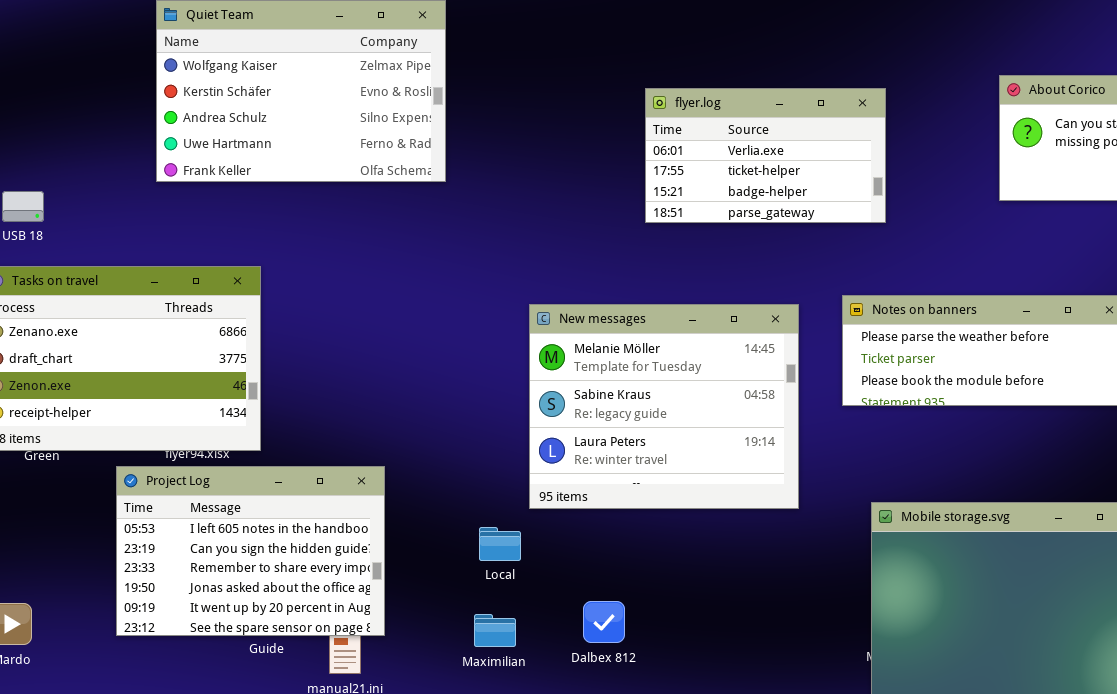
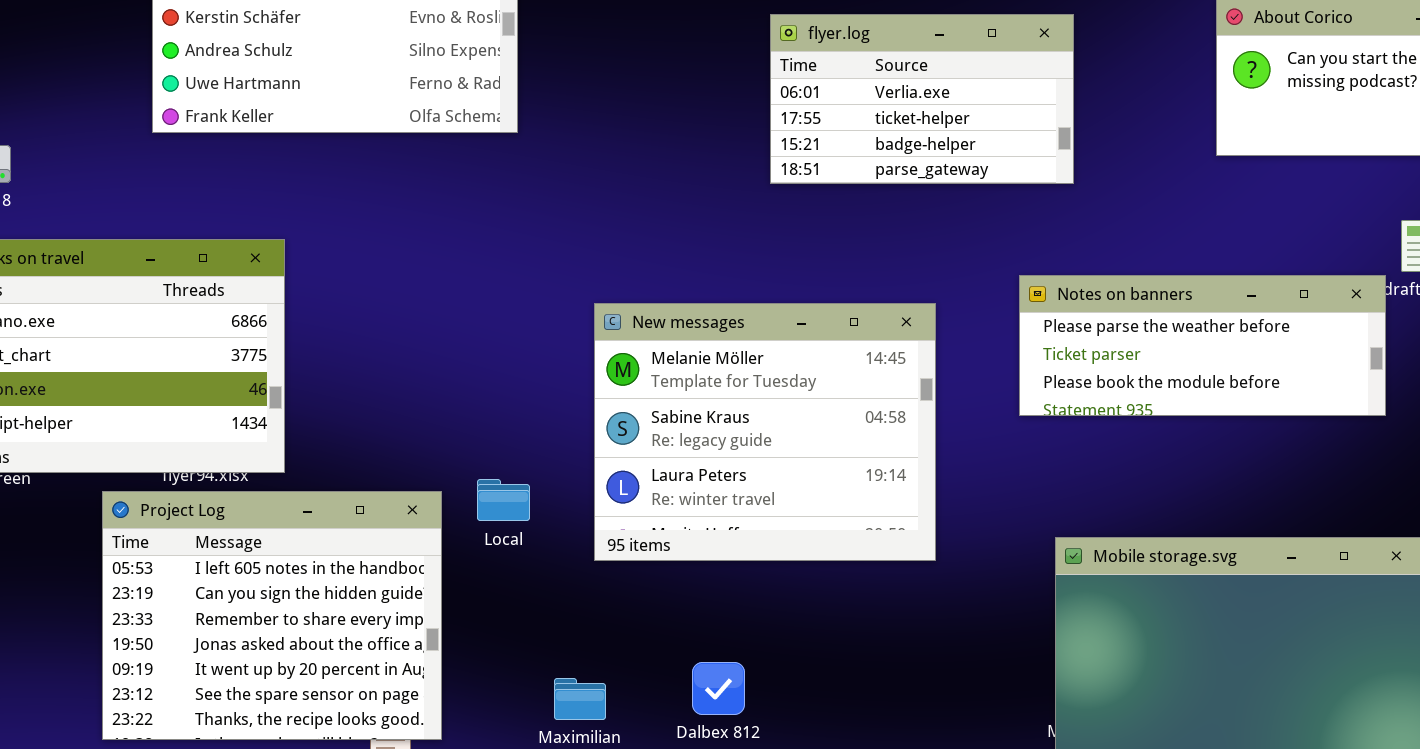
New messages: [529,304,799,509] -> [594,303,936,561], moved
Project Log: [116,466,385,636] -> [102,491,442,740], resized
Local: [479,527,521,561] -> [477,479,530,521], moved

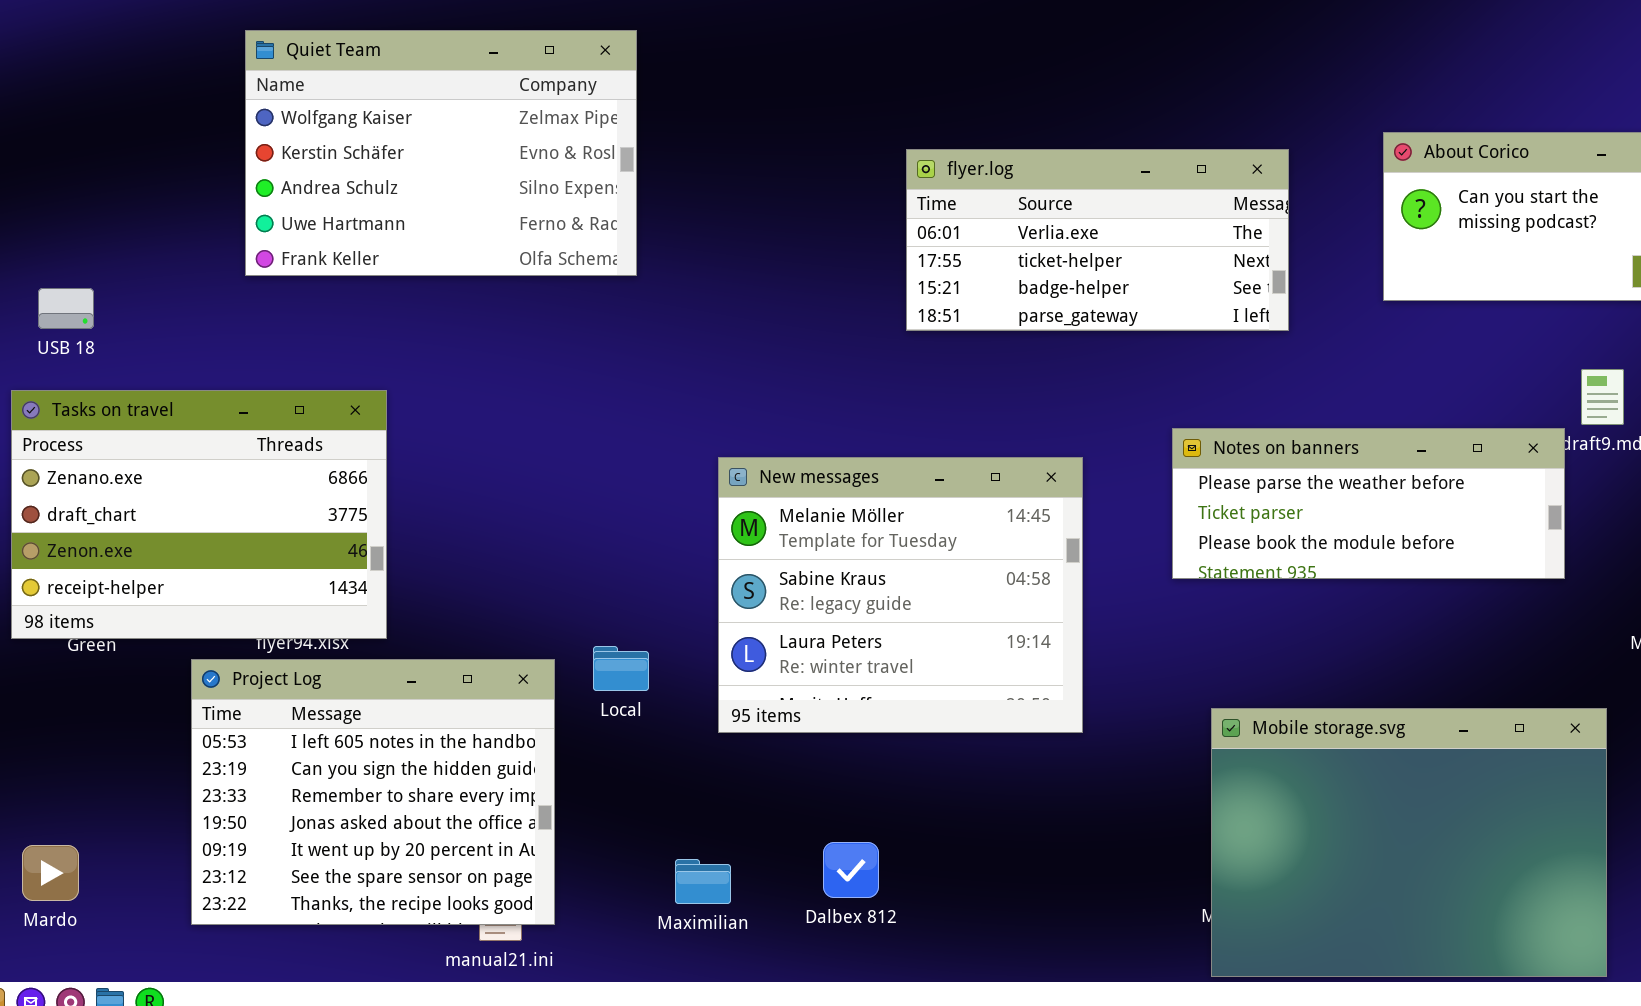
flyer.log: [770,14,1074,184] -> [906,149,1289,331], resized

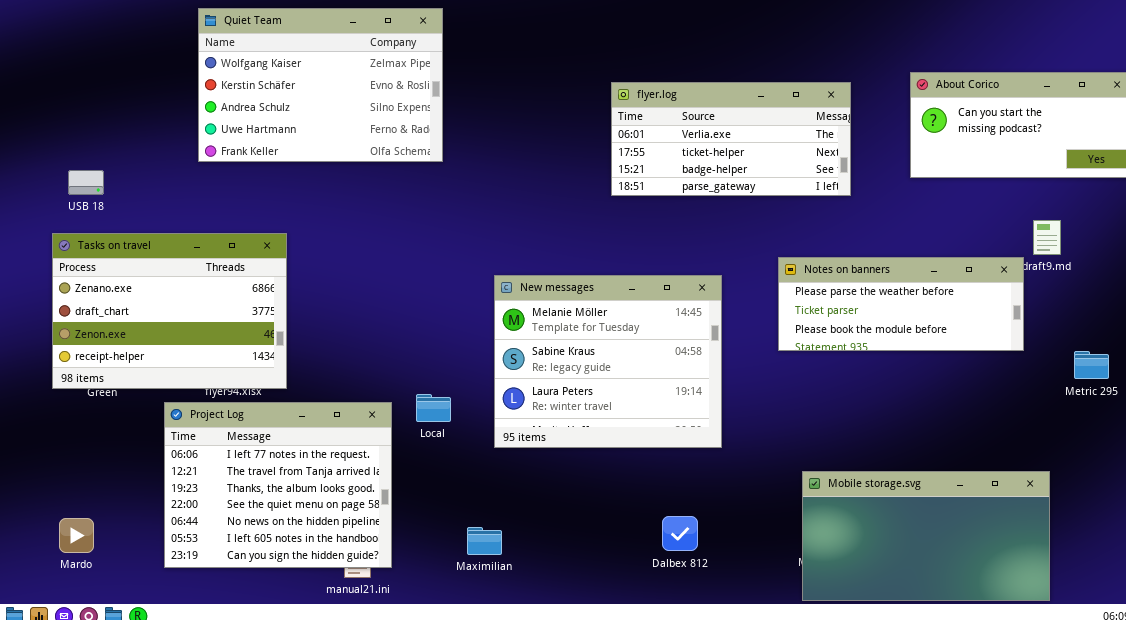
Project Log: [191,659,555,925] -> [164,402,392,568], scrolled up 5 rows
Mobile storage.svg: [1211,708,1607,977] -> [802,471,1050,601], resized
Dalbex 812: [823,842,879,898] -> [662,516,698,551], moved

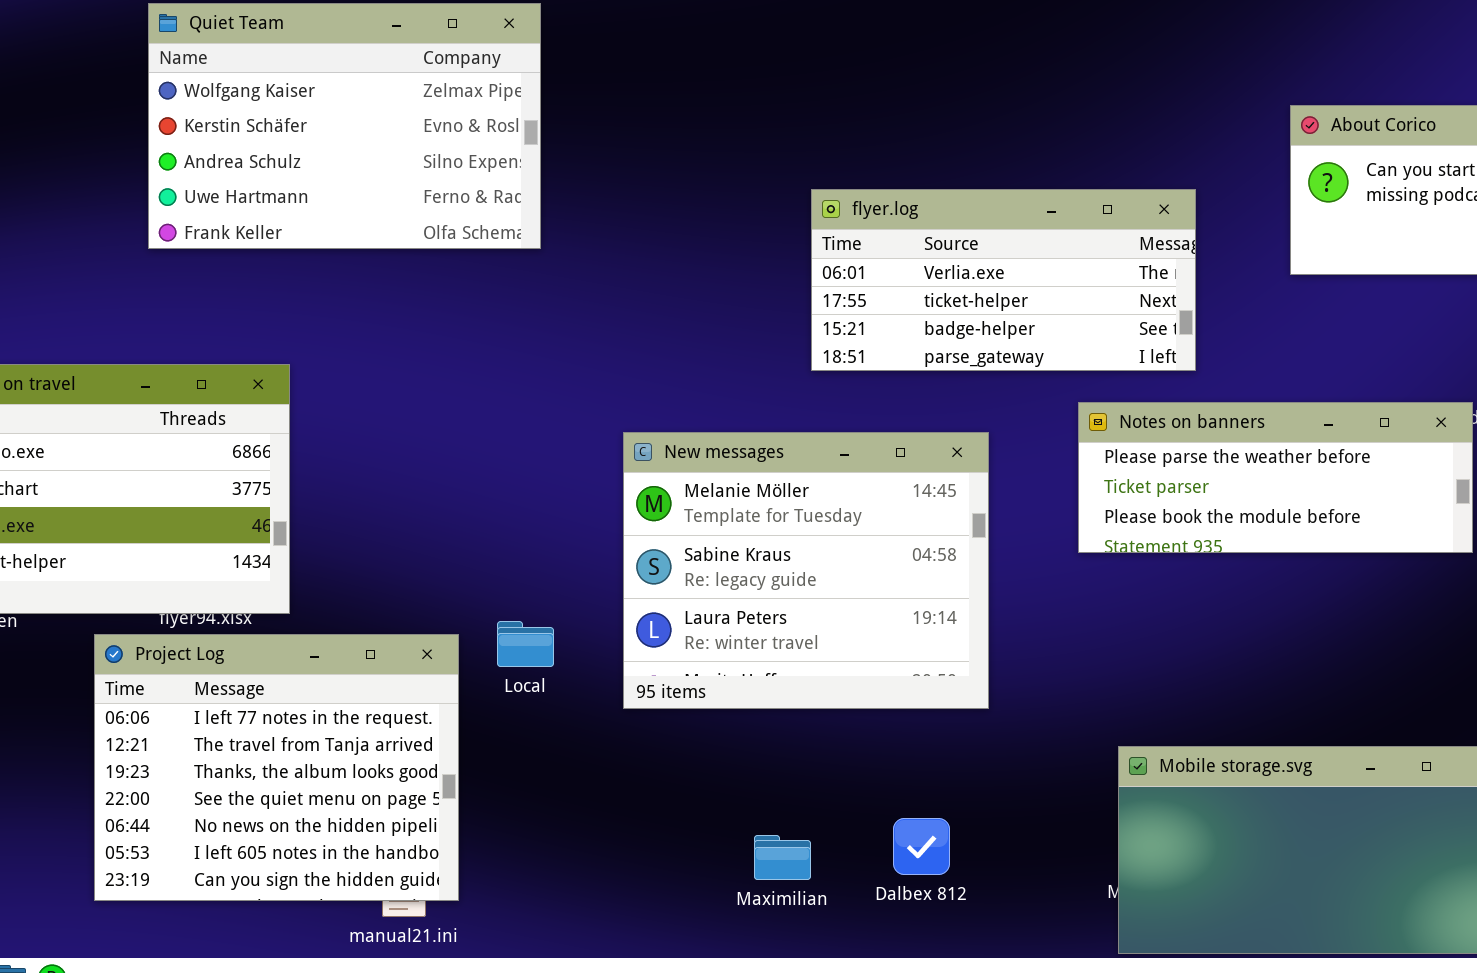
flyer.log: [611,82,851,196] -> [811,189,1196,371], moved
Maximilian: [467,527,502,555] -> [754,835,811,880], moved

